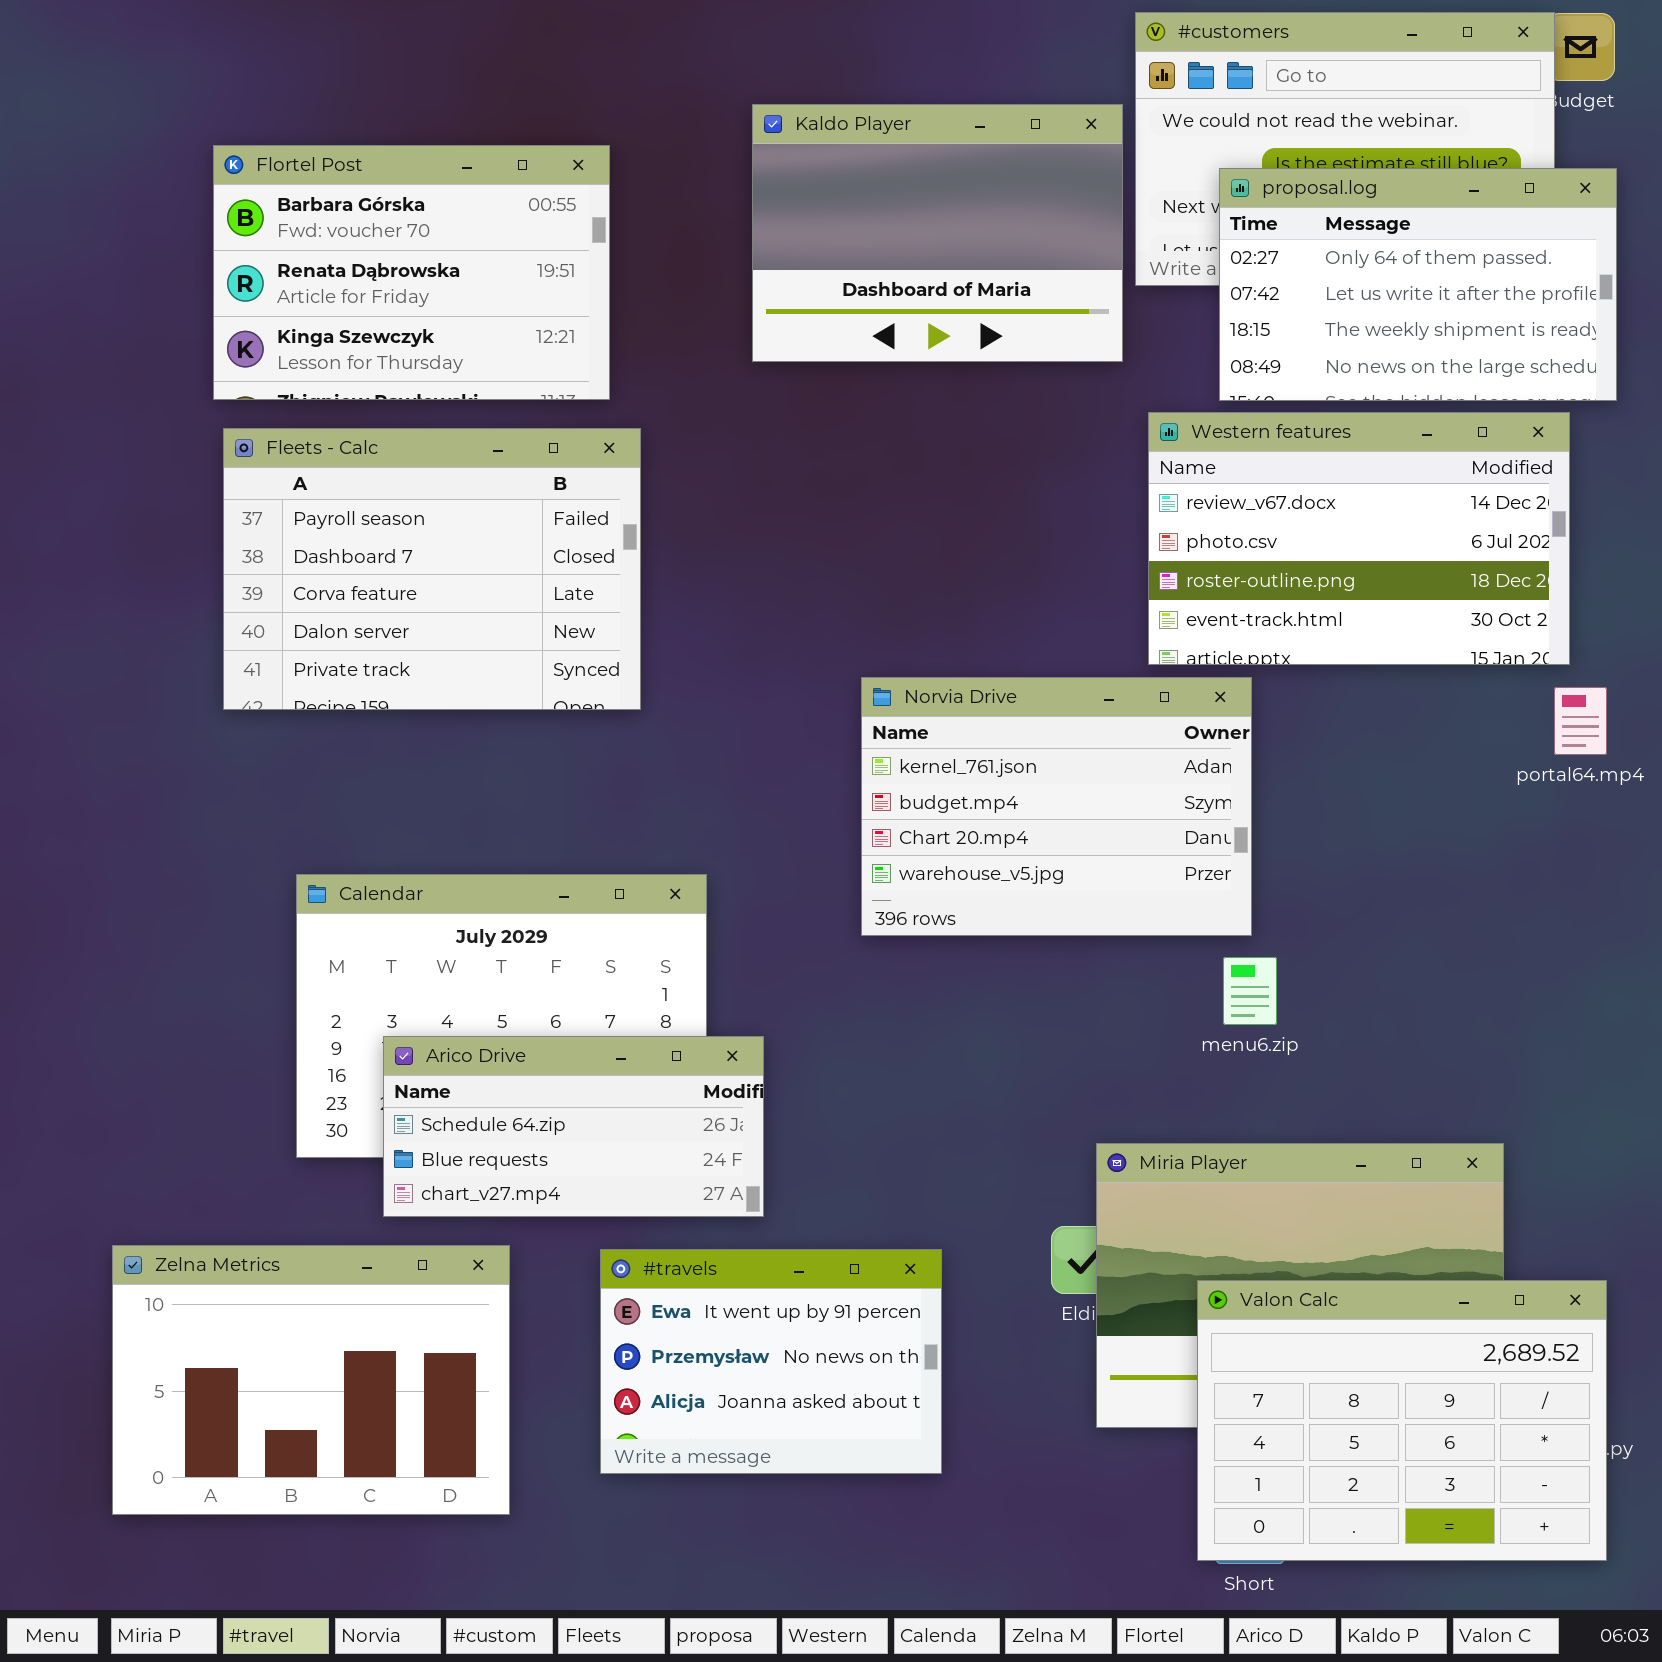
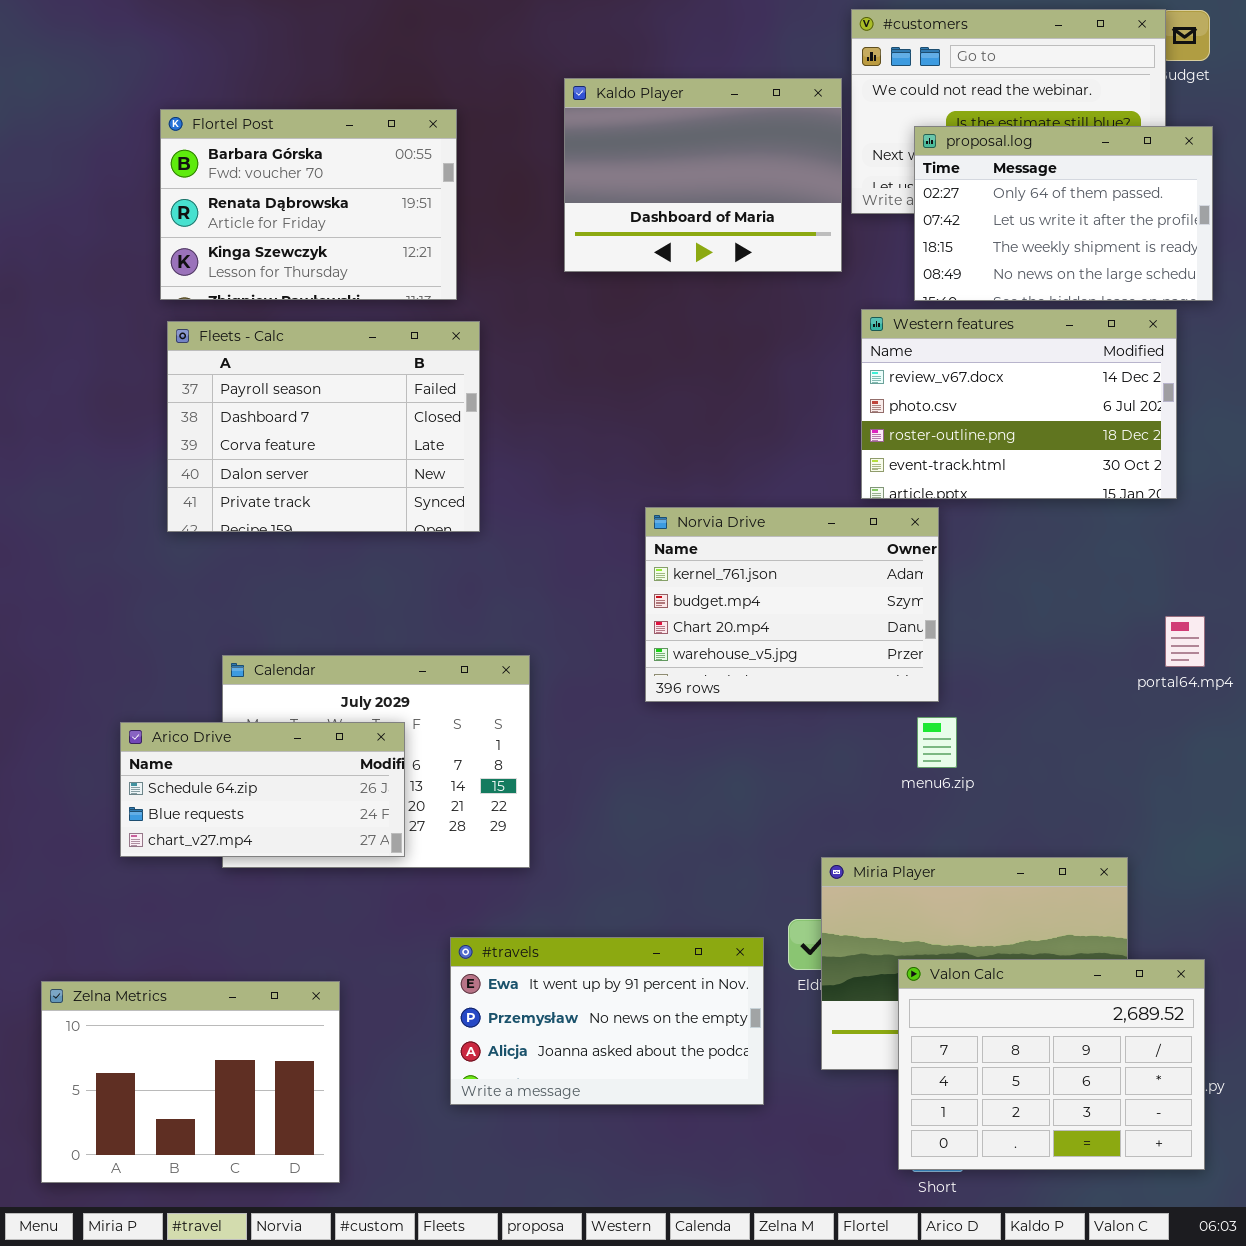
portal64.mp4: [1554,687,1607,755] -> [1165,616,1205,667], moved
Arico Drive: [383,1036,764,1217] -> [120,722,405,857], moved
Zelna Metrics: [112,1245,510,1515] -> [41,981,340,1183], moved
#travels: [600,1249,942,1474] -> [450,937,764,1105], resized

